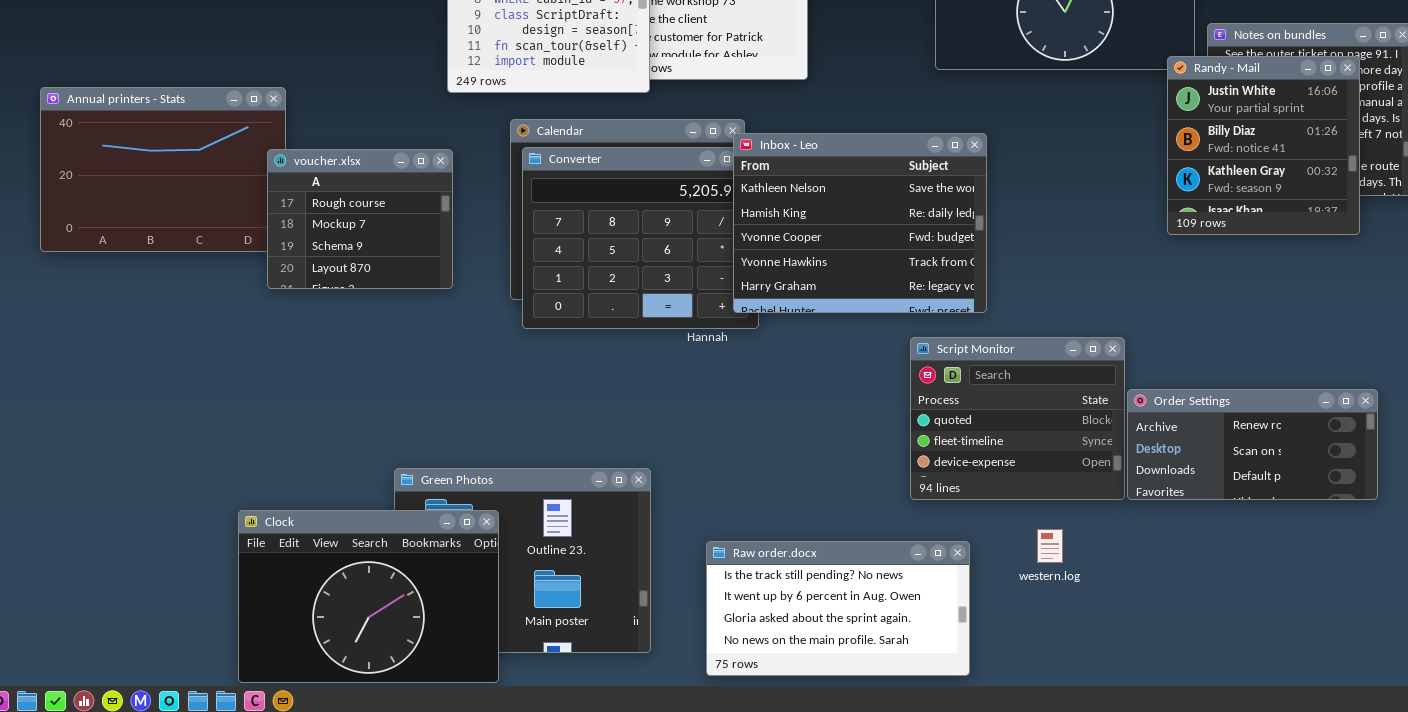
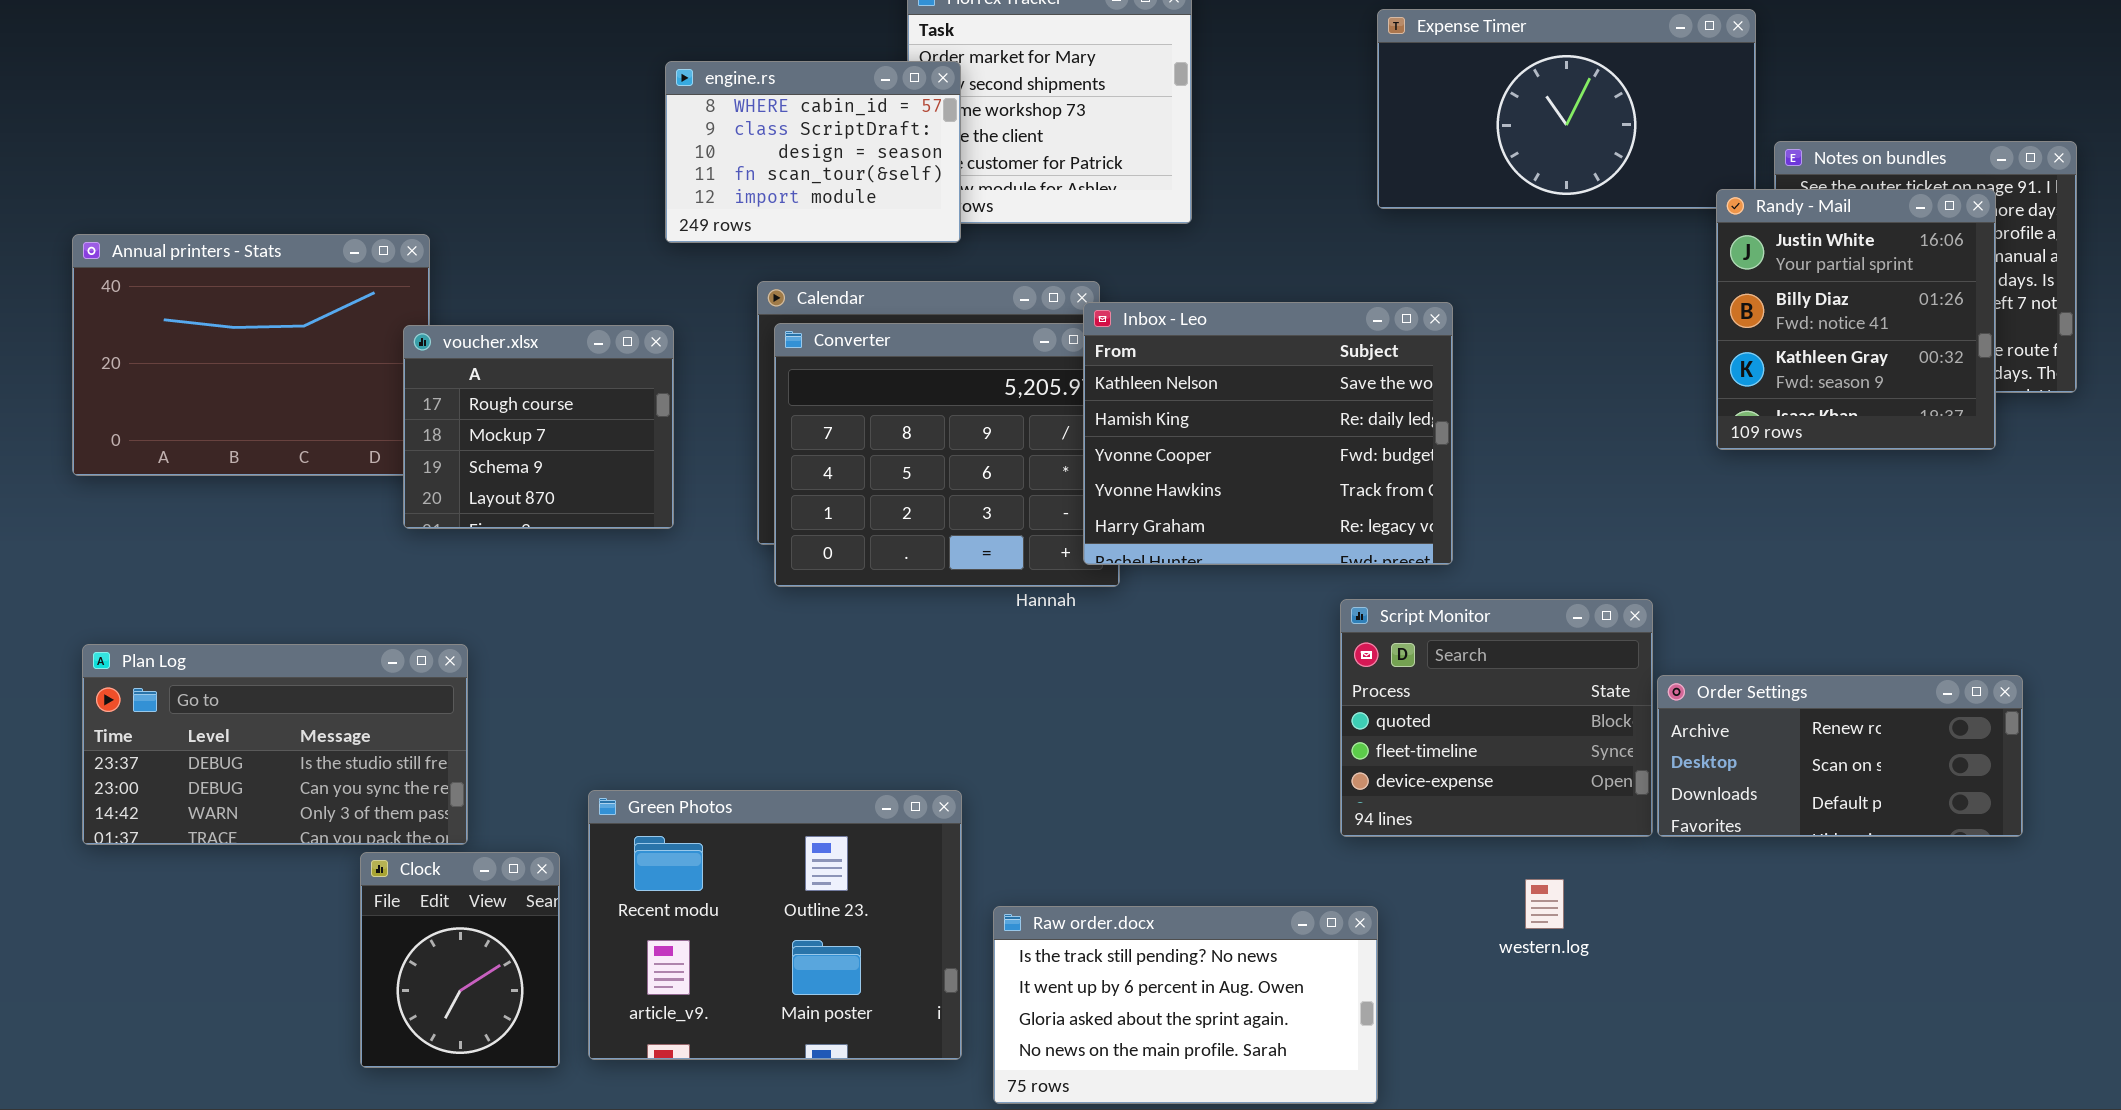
Plan Log: none -> [82,644,468,845], opened
Clock: [238,510,499,683] -> [360,852,560,1068], resized
Raw order.docx: [706,541,970,676] -> [993,906,1378,1104], moved

